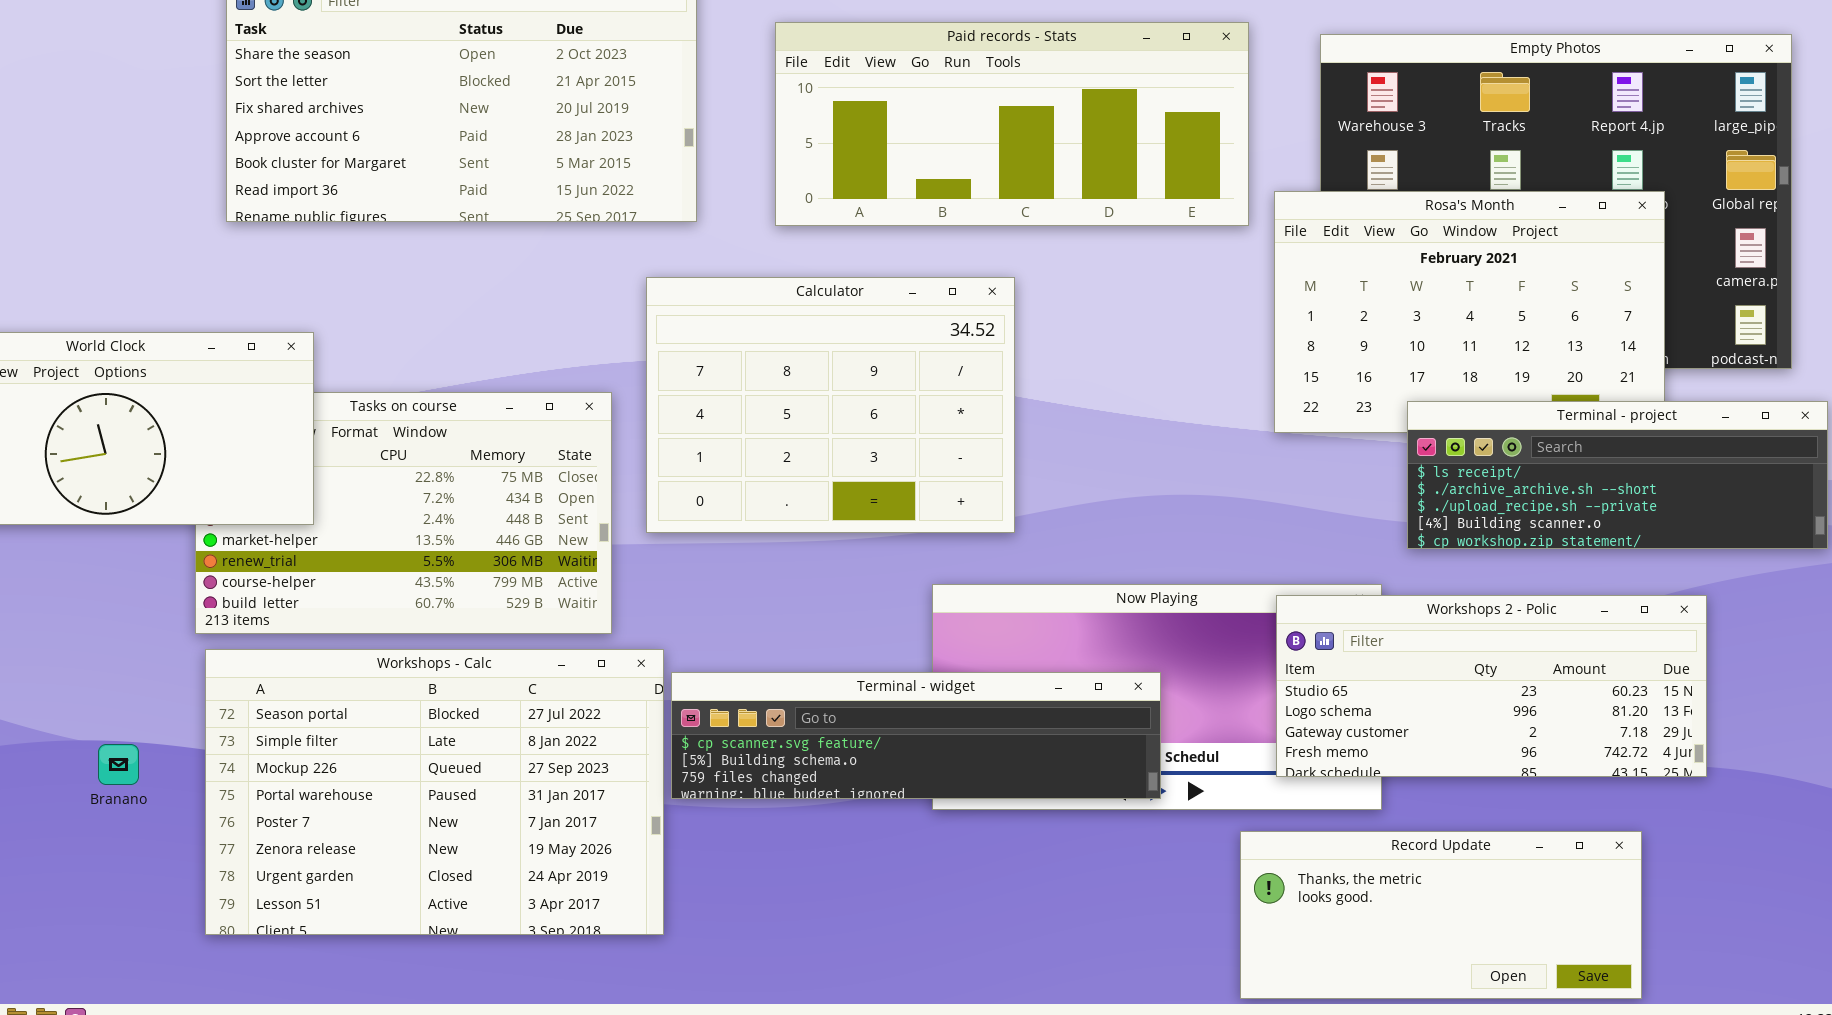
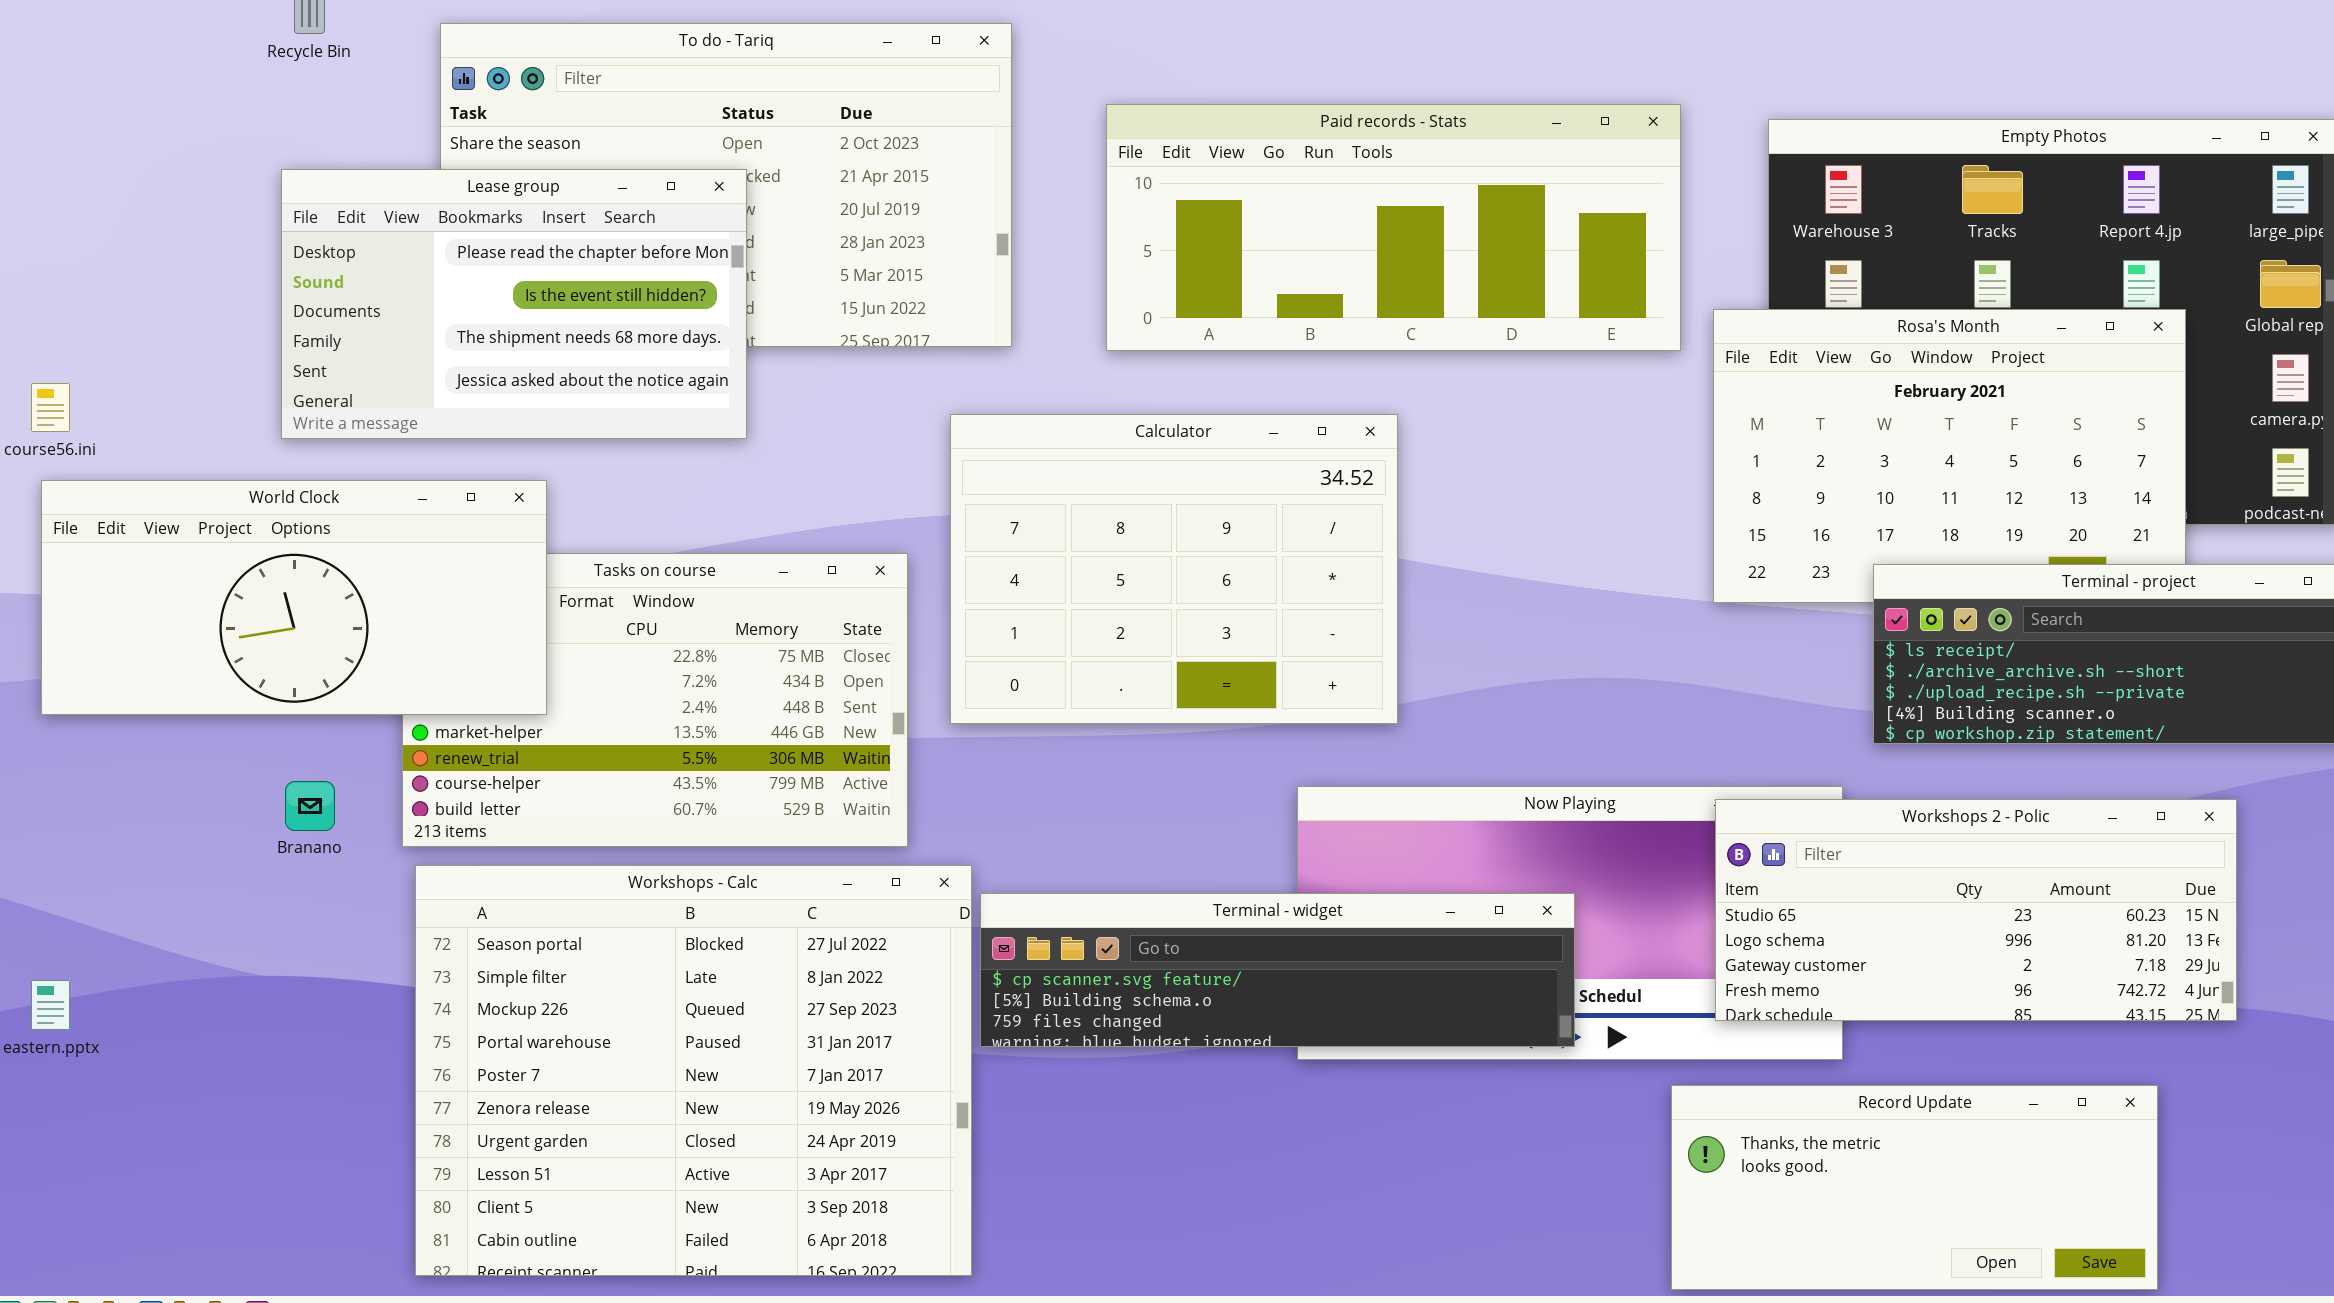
Lease group: none -> [281,169,747,439], opened
Workshops - Calc: [205,649,664,935] -> [415,865,972,1276], resized
Branano: [98,744,139,785] -> [285,781,335,831], moved

